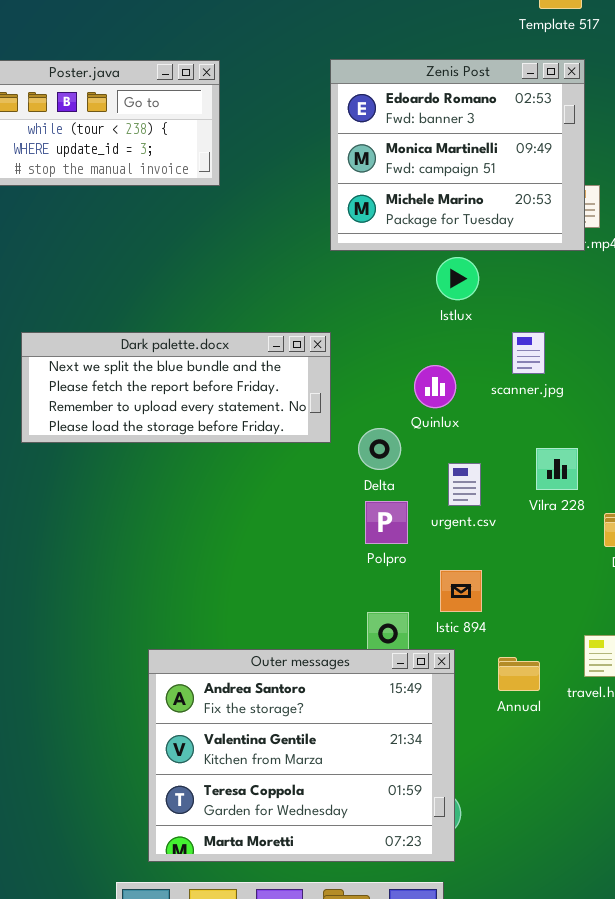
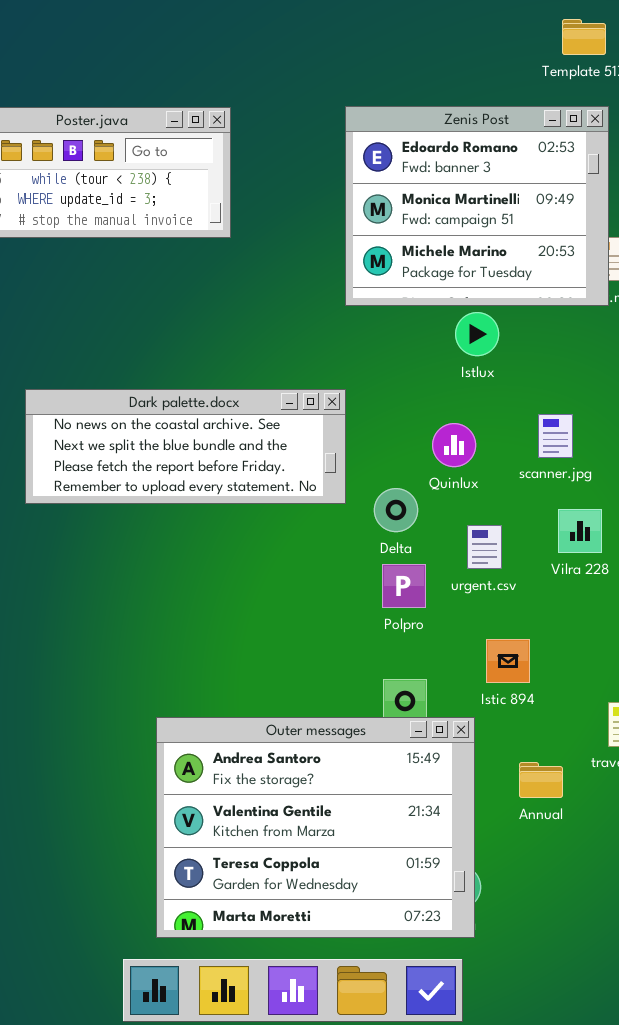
Dark palette.docx: [21,332,331,443] -> [25,389,346,504], scrolled up 1 row
scanner.jpg: [512,332,545,374] -> [538,414,573,458], moved
Istic 894: [440,570,482,612] -> [486,639,530,683], moved
Annual: [498,657,540,691] -> [519,762,563,798], moved

